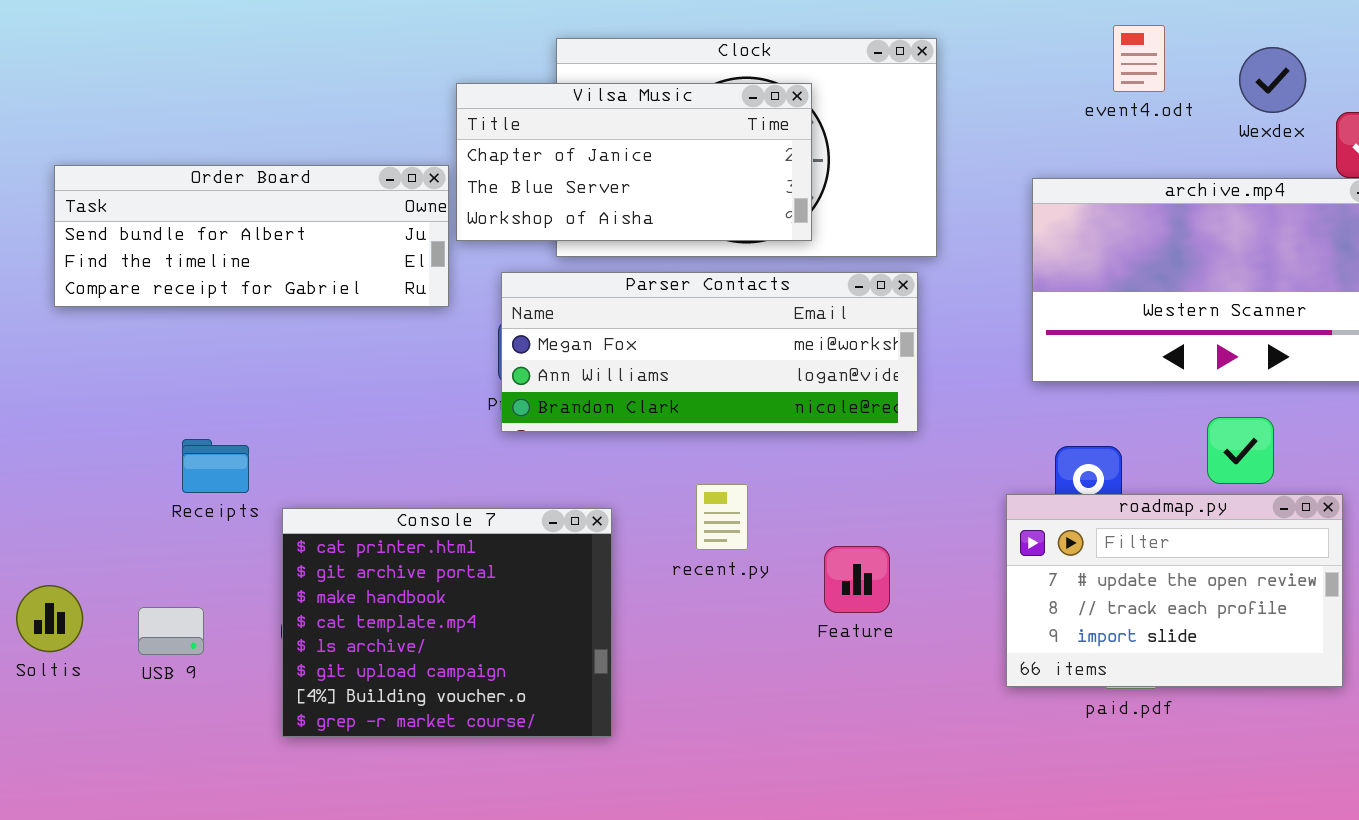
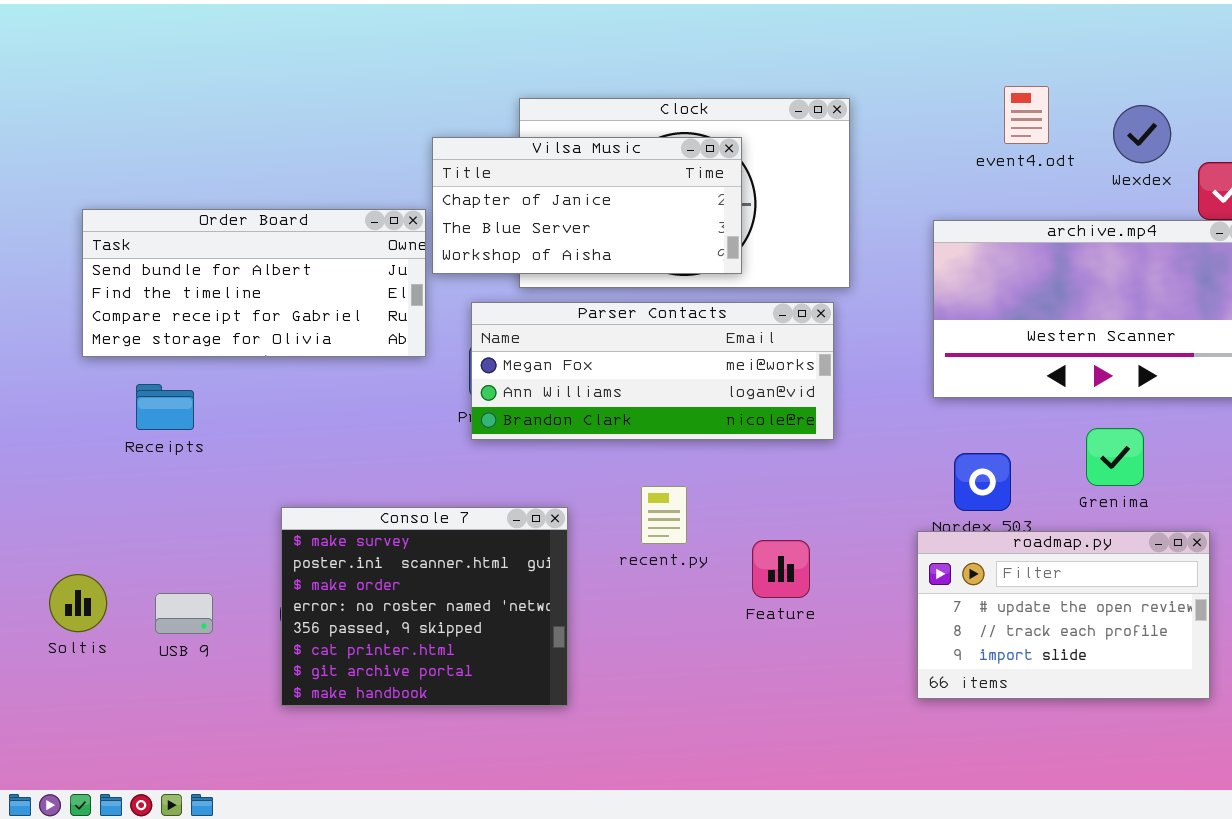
Order Board: [54,165,449,307] -> [82,209,426,357], resized
Receipts: [182,439,249,493] -> [136,384,194,430], moved
roadmap.py: [1006,494,1343,687] -> [917,531,1210,699], moved
Console 7: [282,508,612,737] -> [281,507,568,706], scrolled up 5 rows

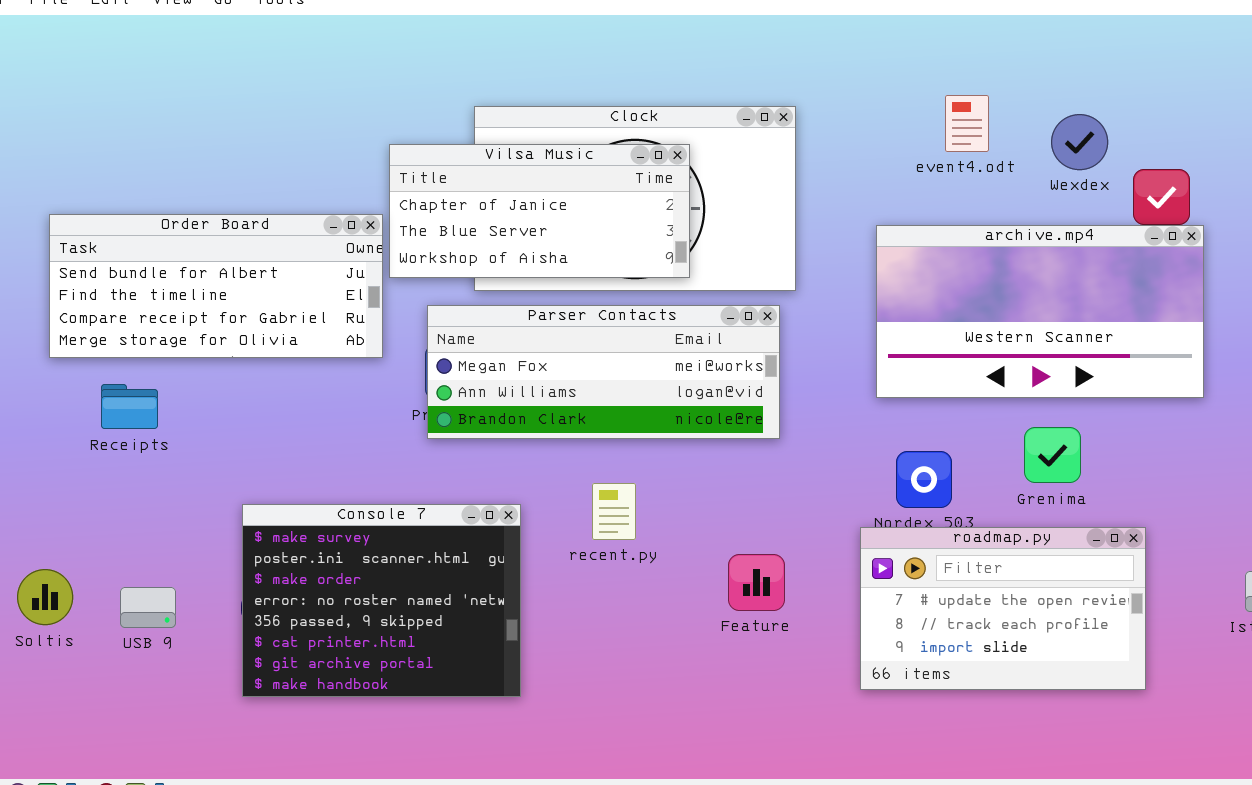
Feature: [752,540,810,598] -> [728,554,785,611], moved

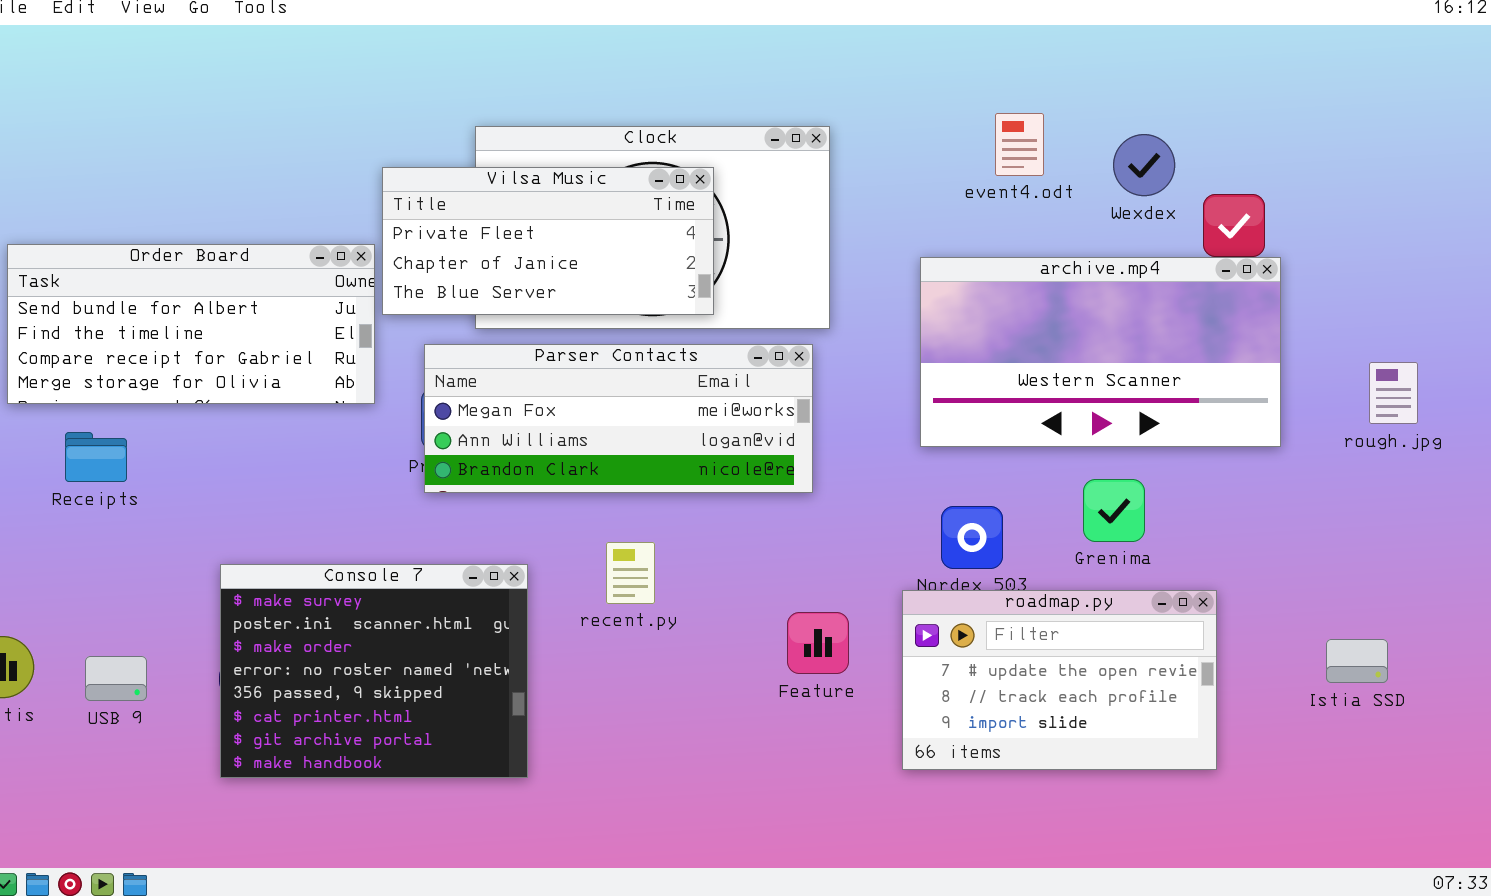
Vilsa Music: [389,144,690,278] -> [382,167,714,315], scrolled up 1 row
Feature: [728,554,785,611] -> [787,612,849,674], moved

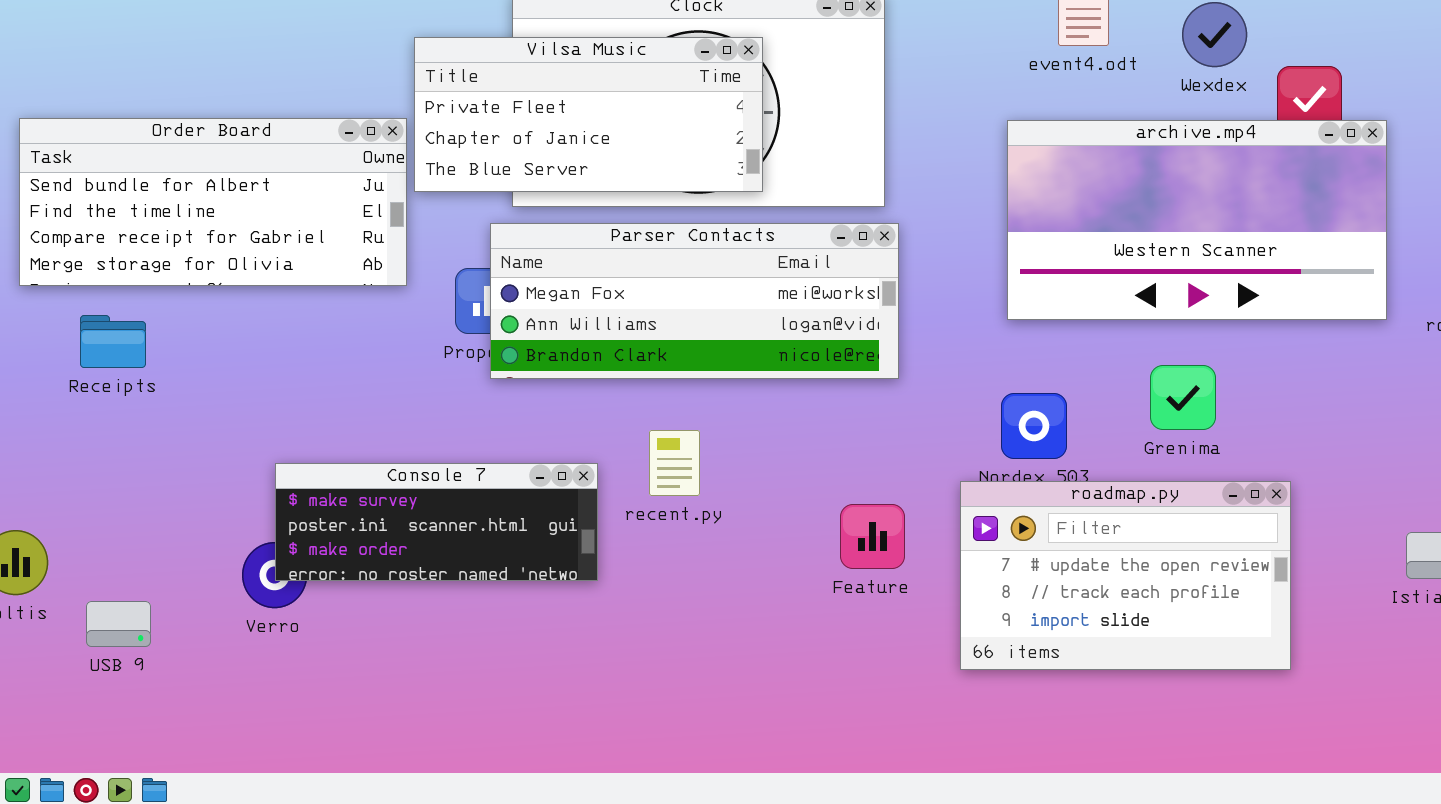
archive.mp4: [920,257,1281,447] -> [1007,120,1387,320], moved
Parser Contacts: [424,344,813,493] -> [490,223,899,379], moved
Console 7: [220,564,528,778] -> [275,463,598,581], moved, resized
USB 9: [85,656,147,701] -> [86,601,151,647], moved

